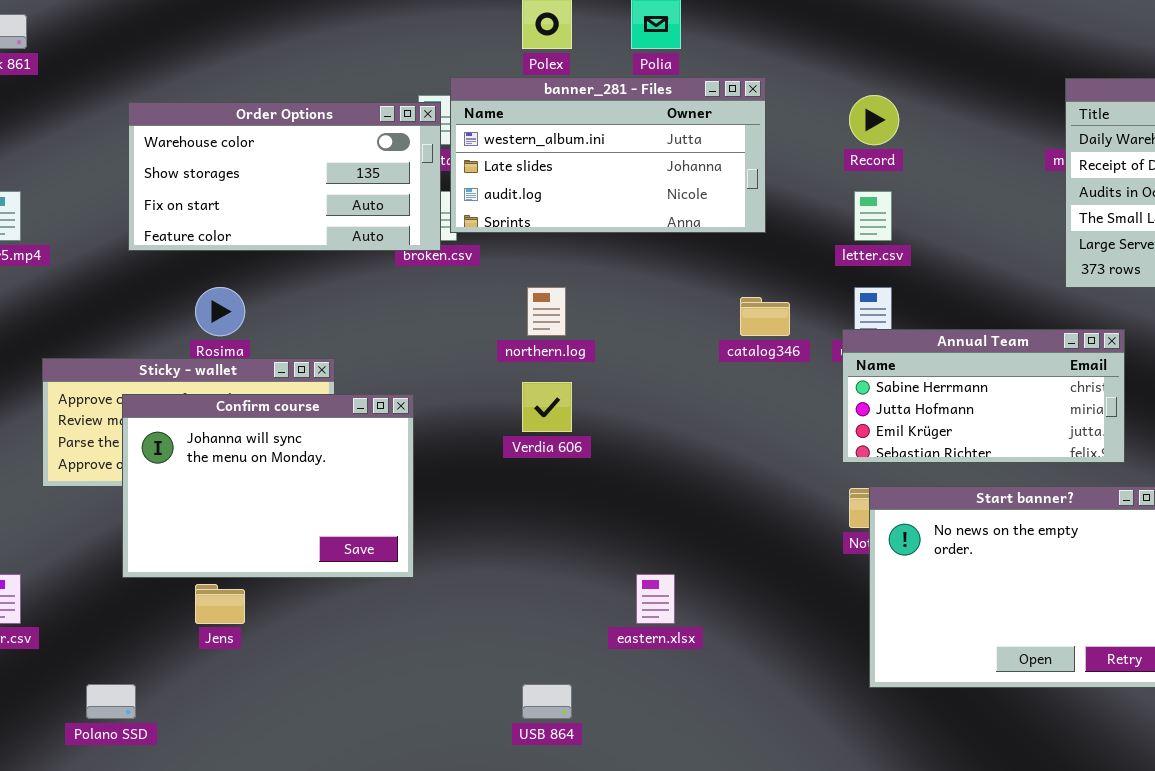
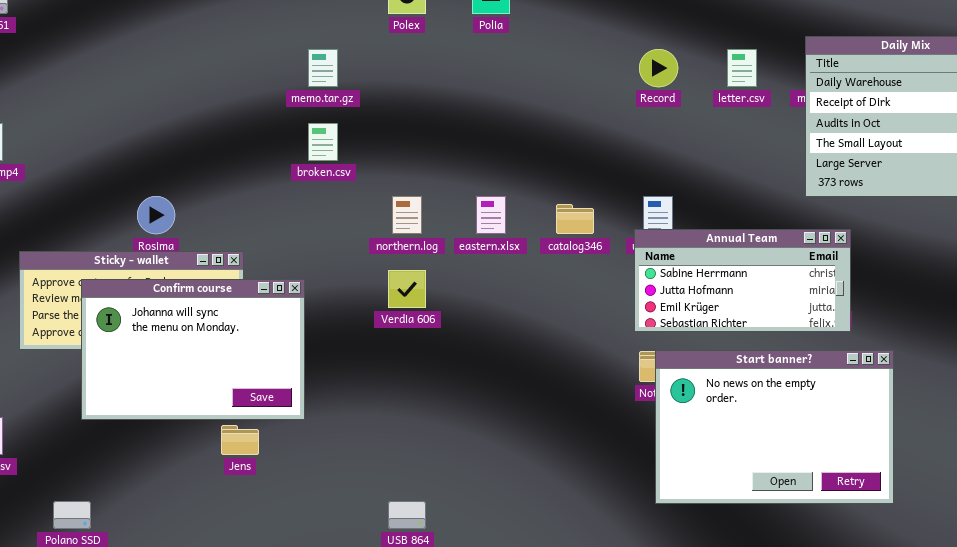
banner_281 - Files: [450,77,766,233] -> none, closed
Order Options: [128,102,441,251] -> none, closed
letter.csv: [854,191,892,241] -> [727,49,757,87], moved
eastern.xlsx: [636,574,675,624] -> [476,196,506,234], moved
Jens: [195,584,245,624] -> [221,425,259,455], moved

